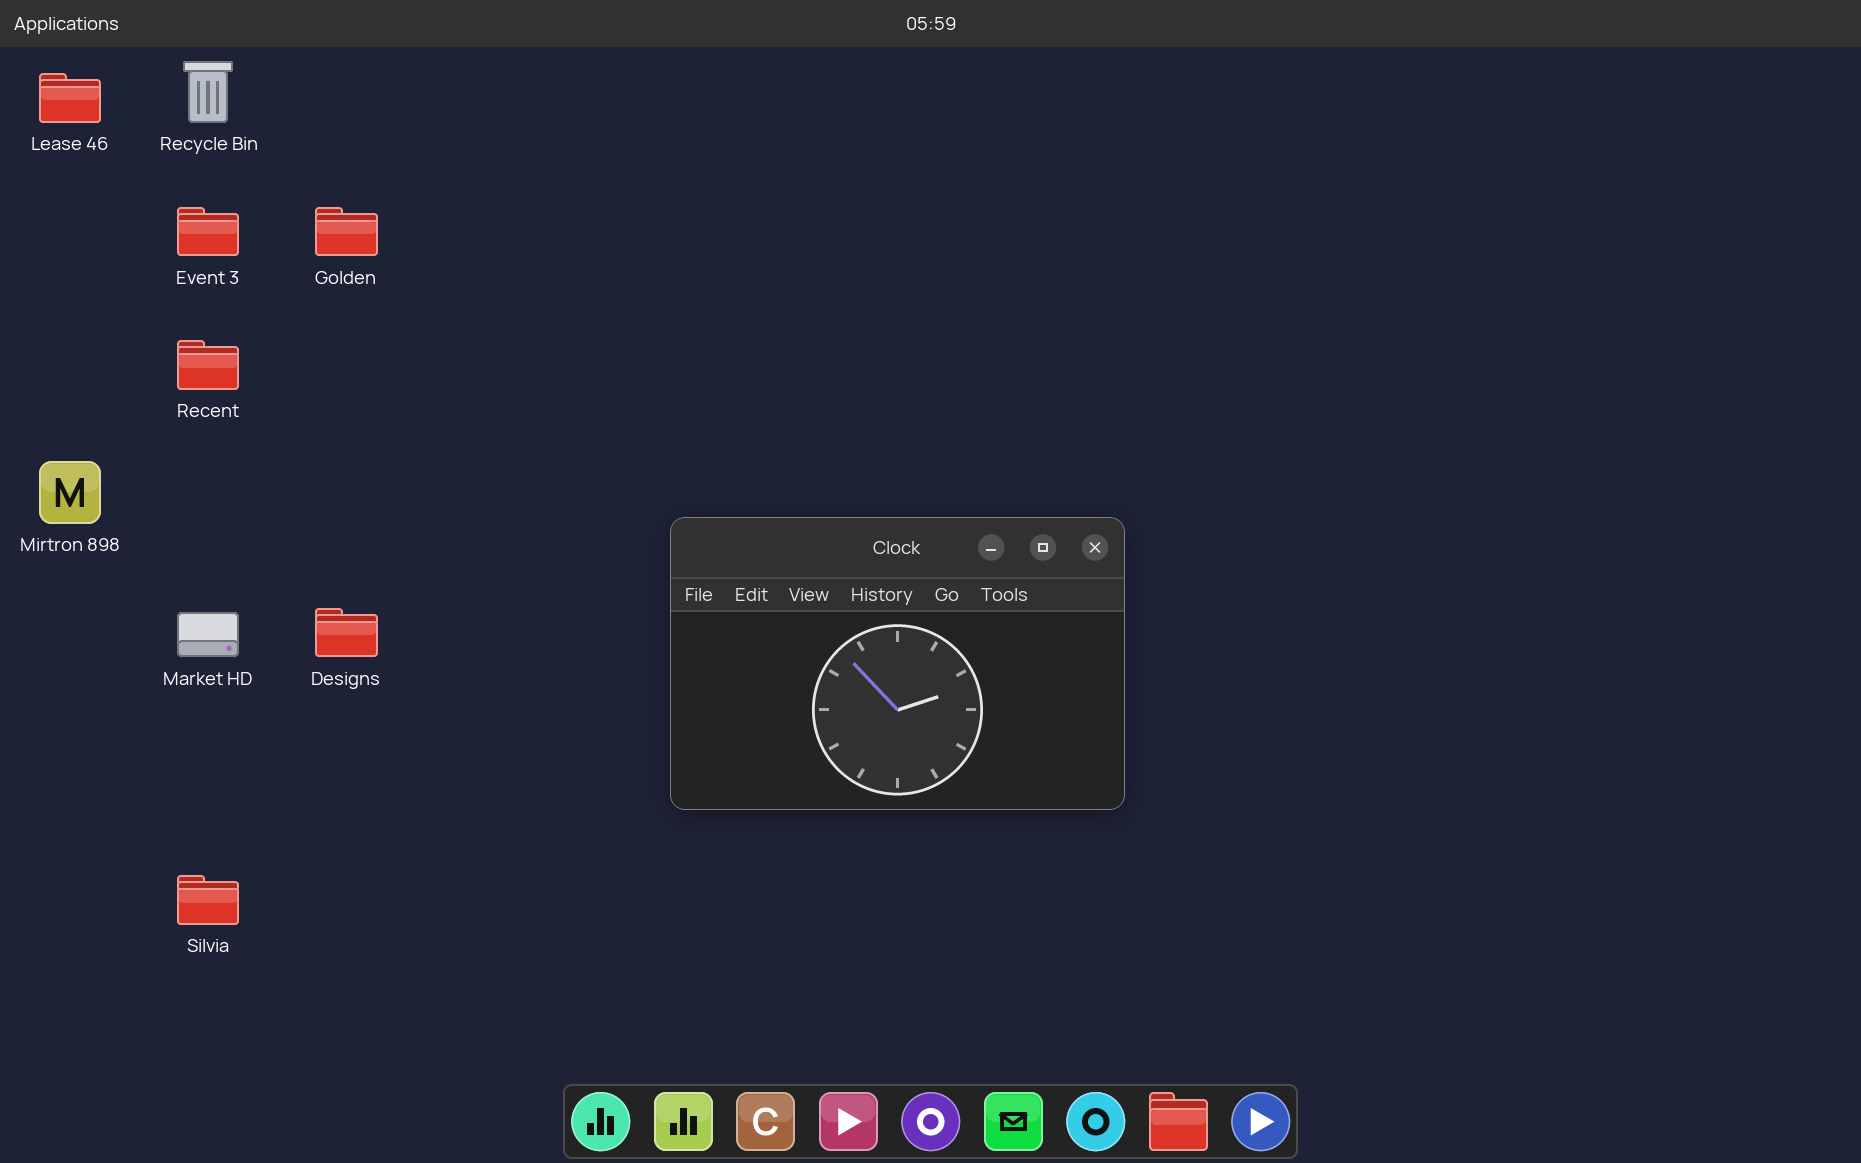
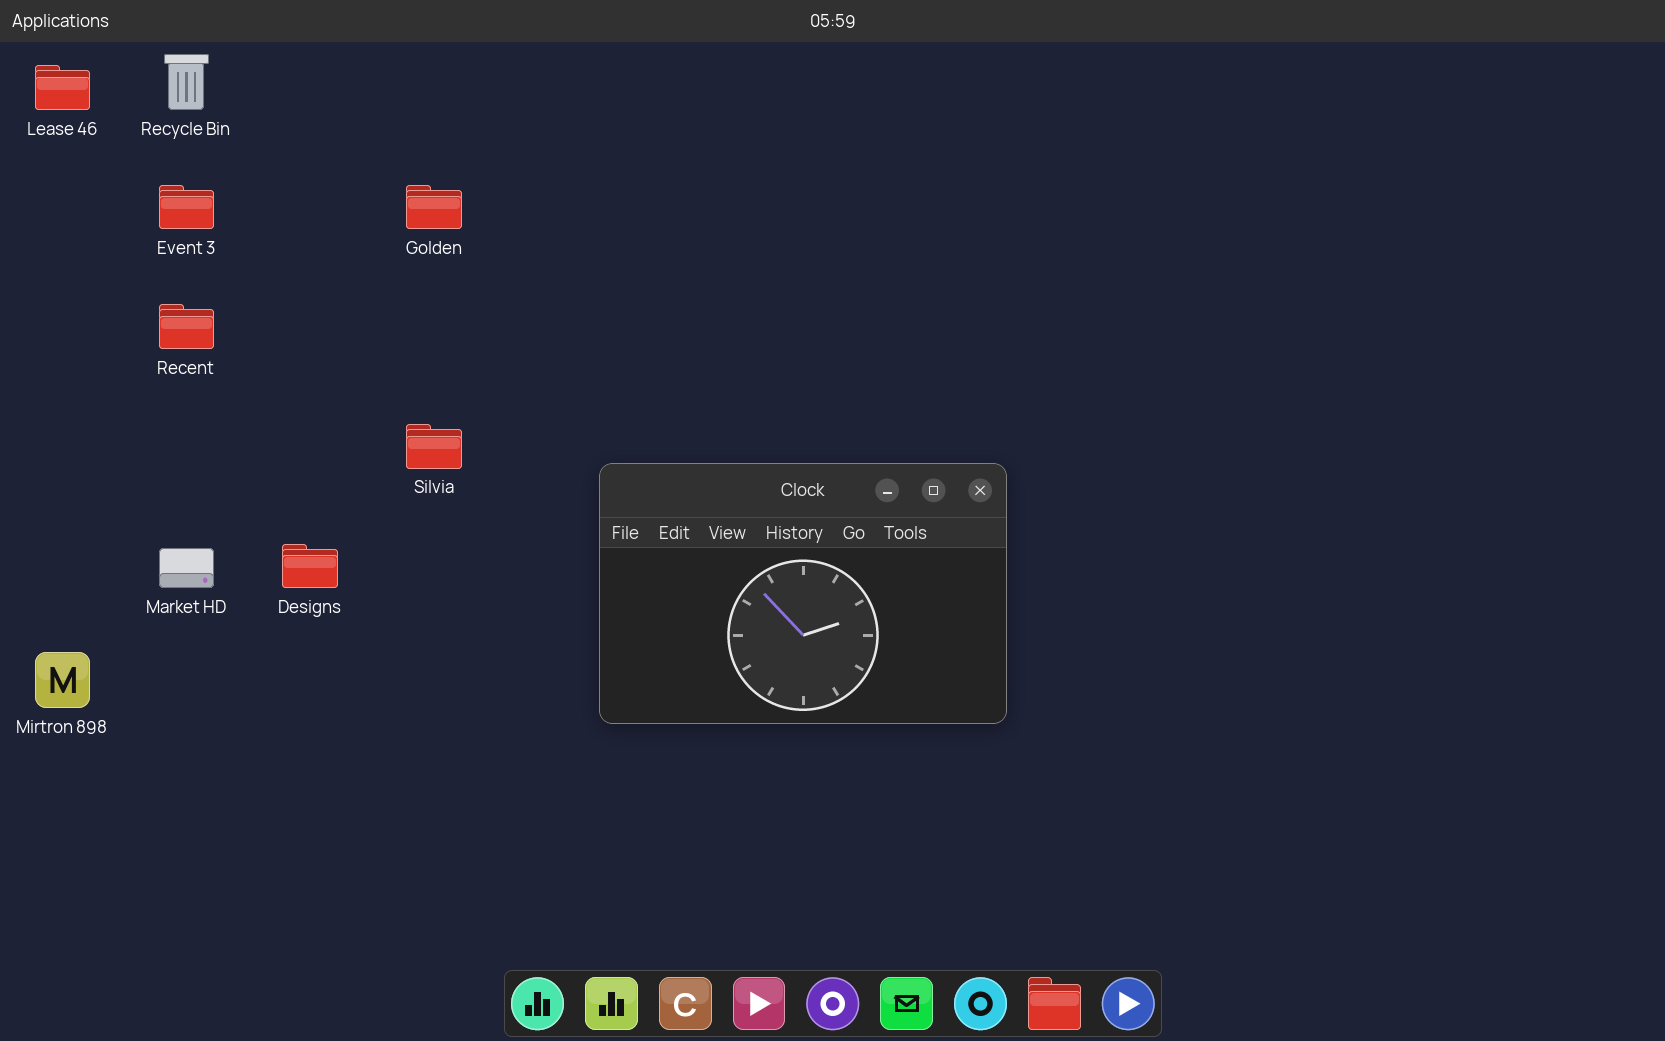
Golden: [315,207,378,256] -> [406,185,462,229], moved
Mirtron 898: [39,461,101,524] -> [35,652,90,708], moved
Silvia: [177,875,239,925] -> [406,424,462,469], moved

